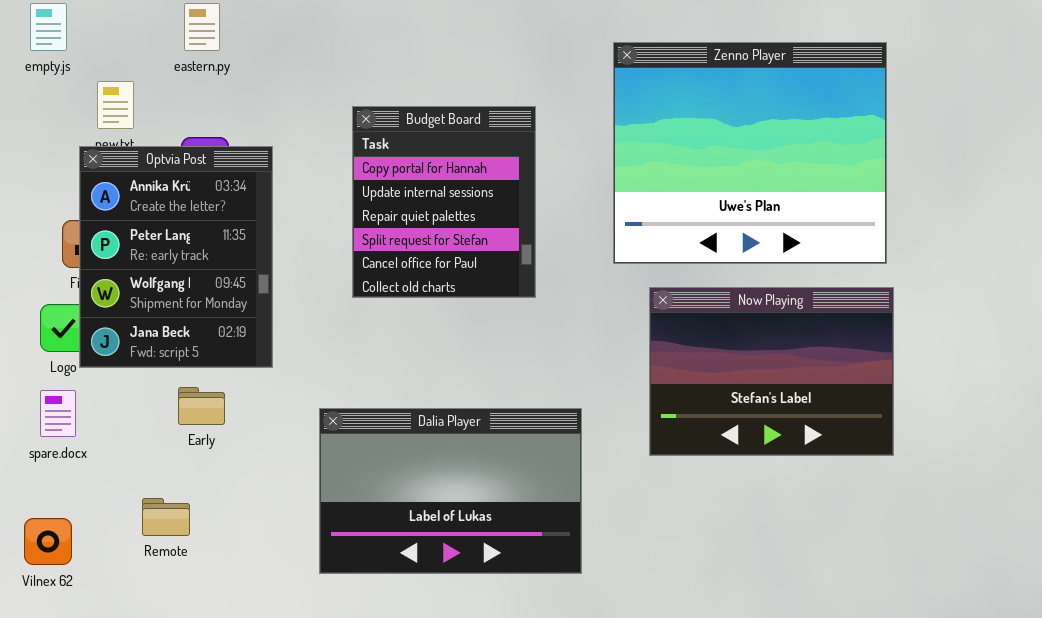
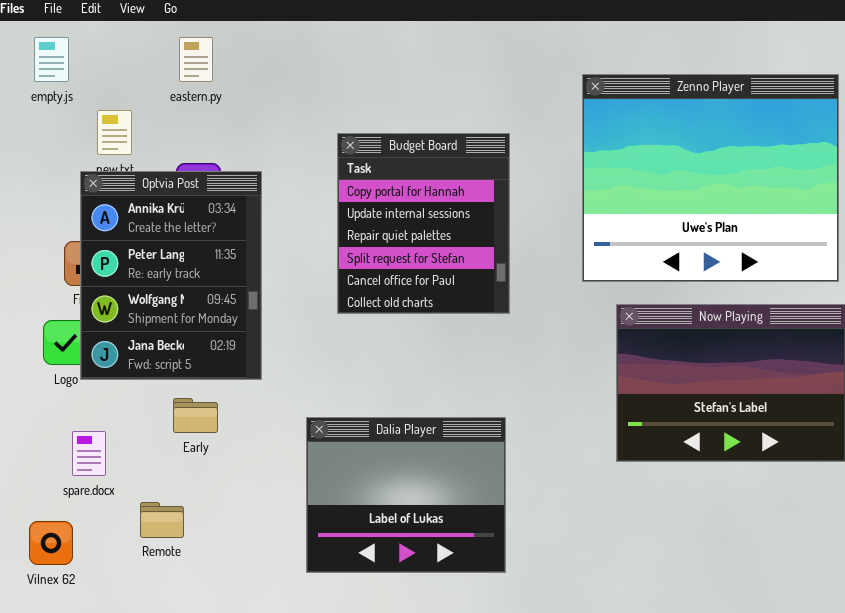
spare.docx: [40,390,76,437] -> [72,431,106,476], moved
Dalia Player: [319,408,582,574] -> [306,417,506,573], resized

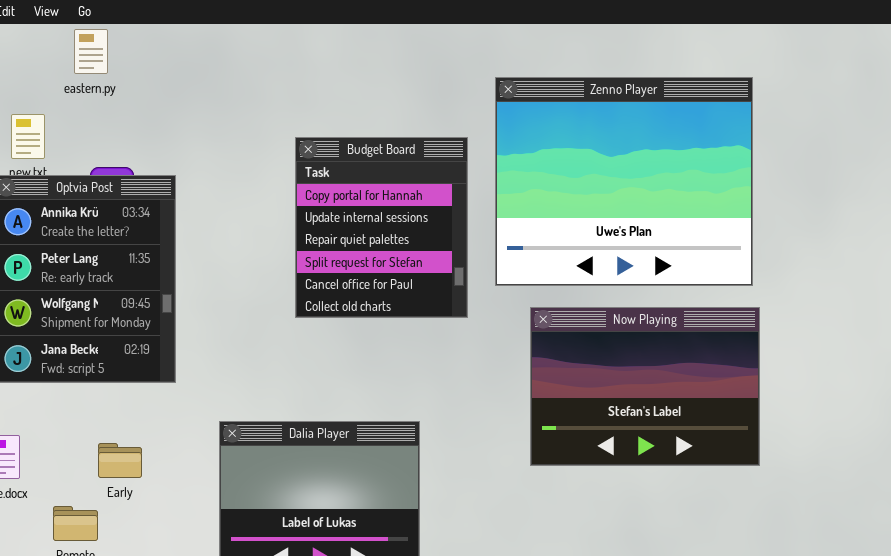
eastern.py: [179,37,213,82] -> [74,29,108,74], moved
Budget Board: [337,133,510,314] -> [295,137,468,318], moved
Early: [173,398,218,433] -> [98,443,142,478], moved

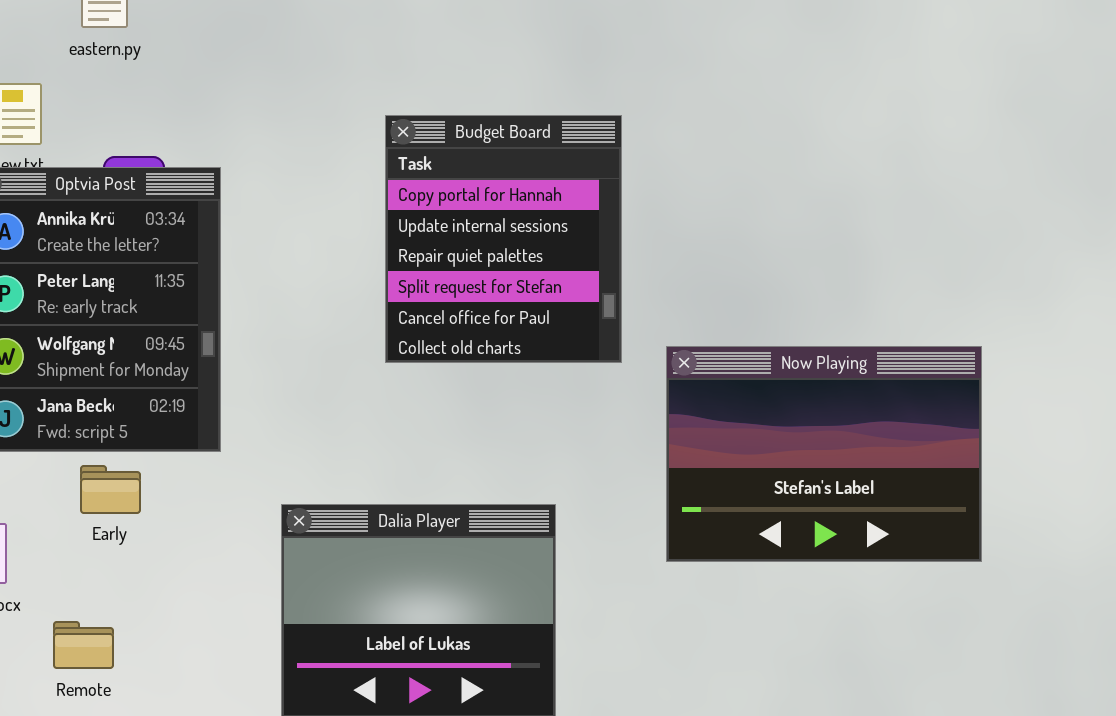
Zenno Player: [495,77,753,286] -> none, closed
Now Playing: [530,307,760,466] -> [666,346,982,562], moved
Early: [98,443,142,478] -> [80,465,141,514], moved

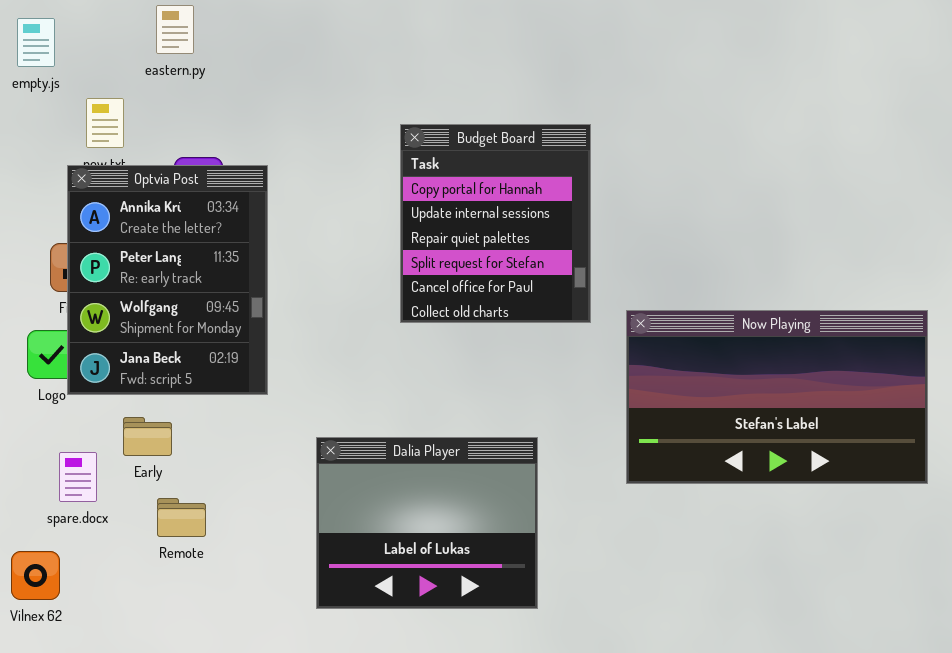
Now Playing: [666,346,982,562] -> [626,310,928,484], resized
Early: [80,465,141,514] -> [123,417,172,456], moved
Remote: [53,621,114,669] -> [157,498,206,537], moved

